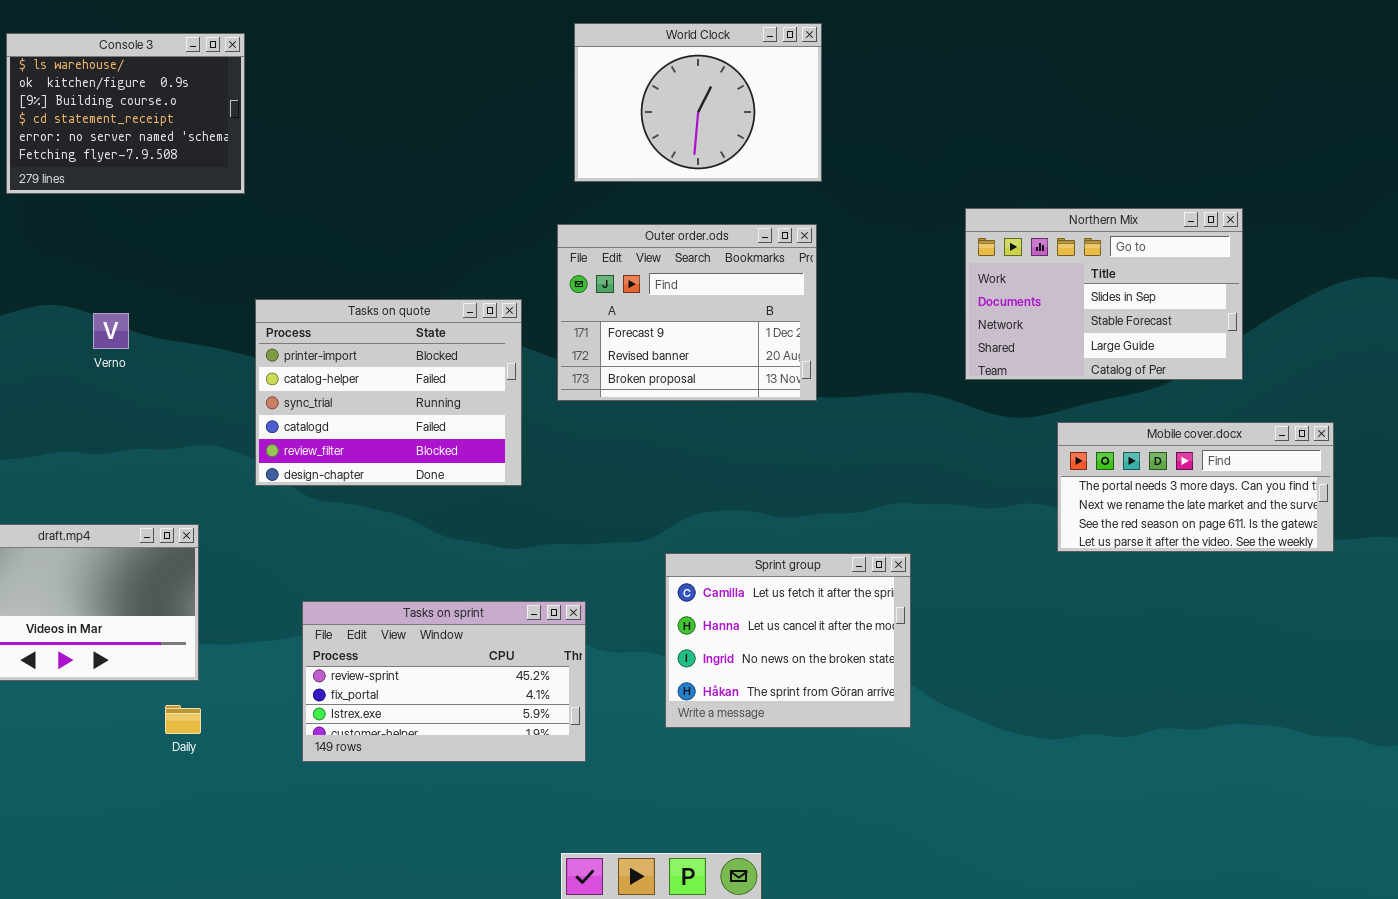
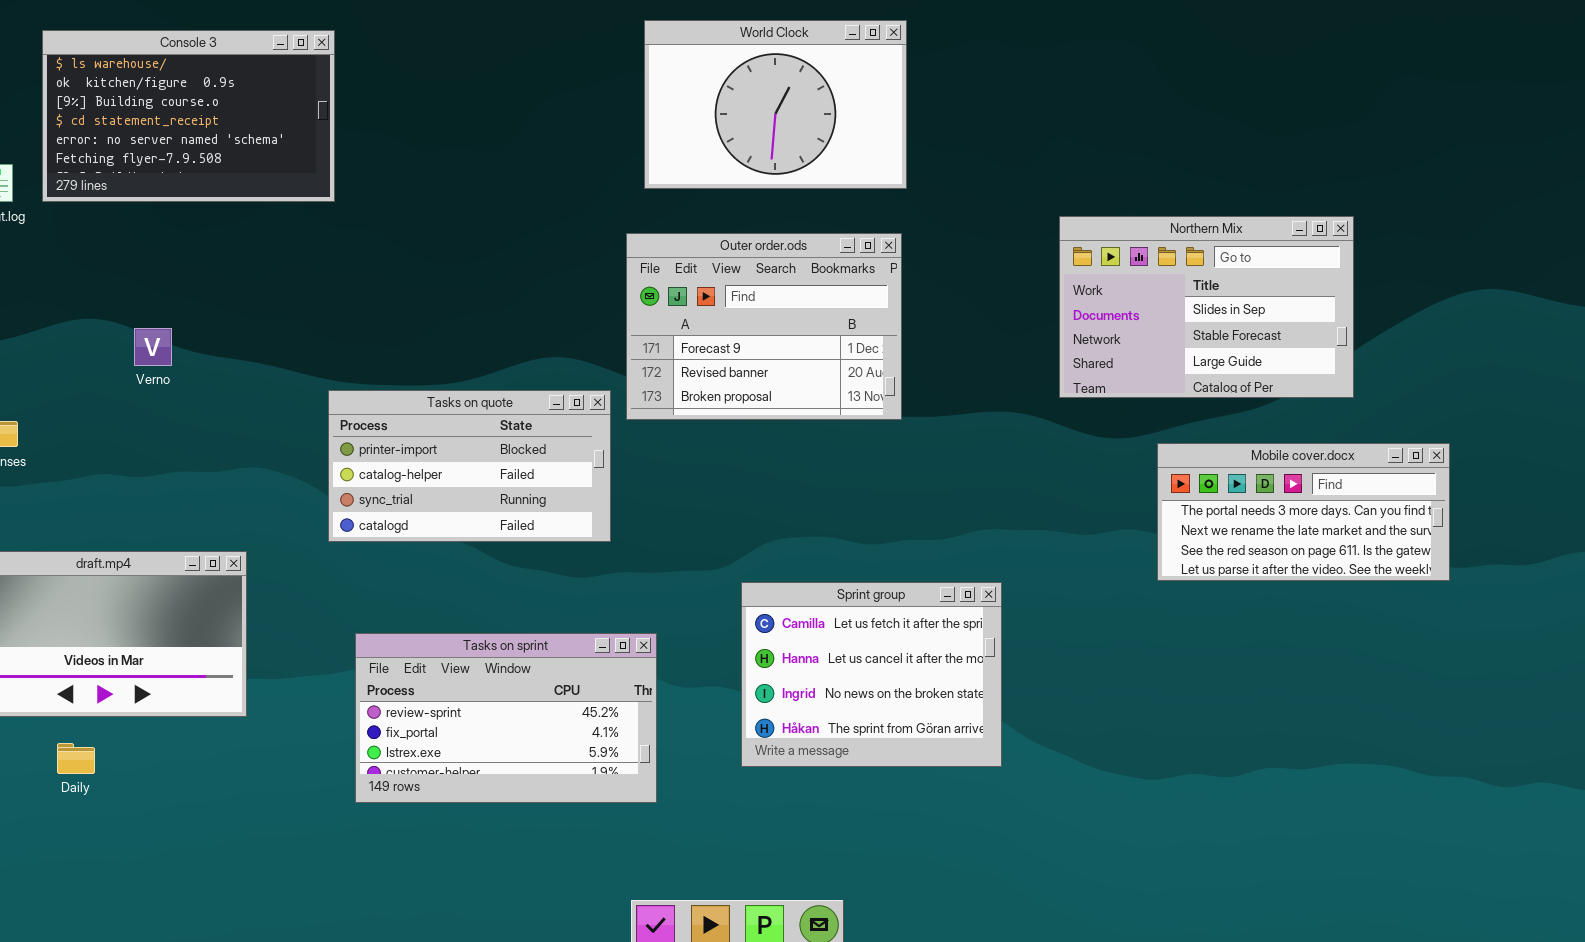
Console 3: [6,33,245,194] -> [42,30,335,202], resized
Tasks on quote: [255,299,522,486] -> [328,390,611,542], moved, resized
Daily: [165,705,201,734] -> [57,743,95,774], moved

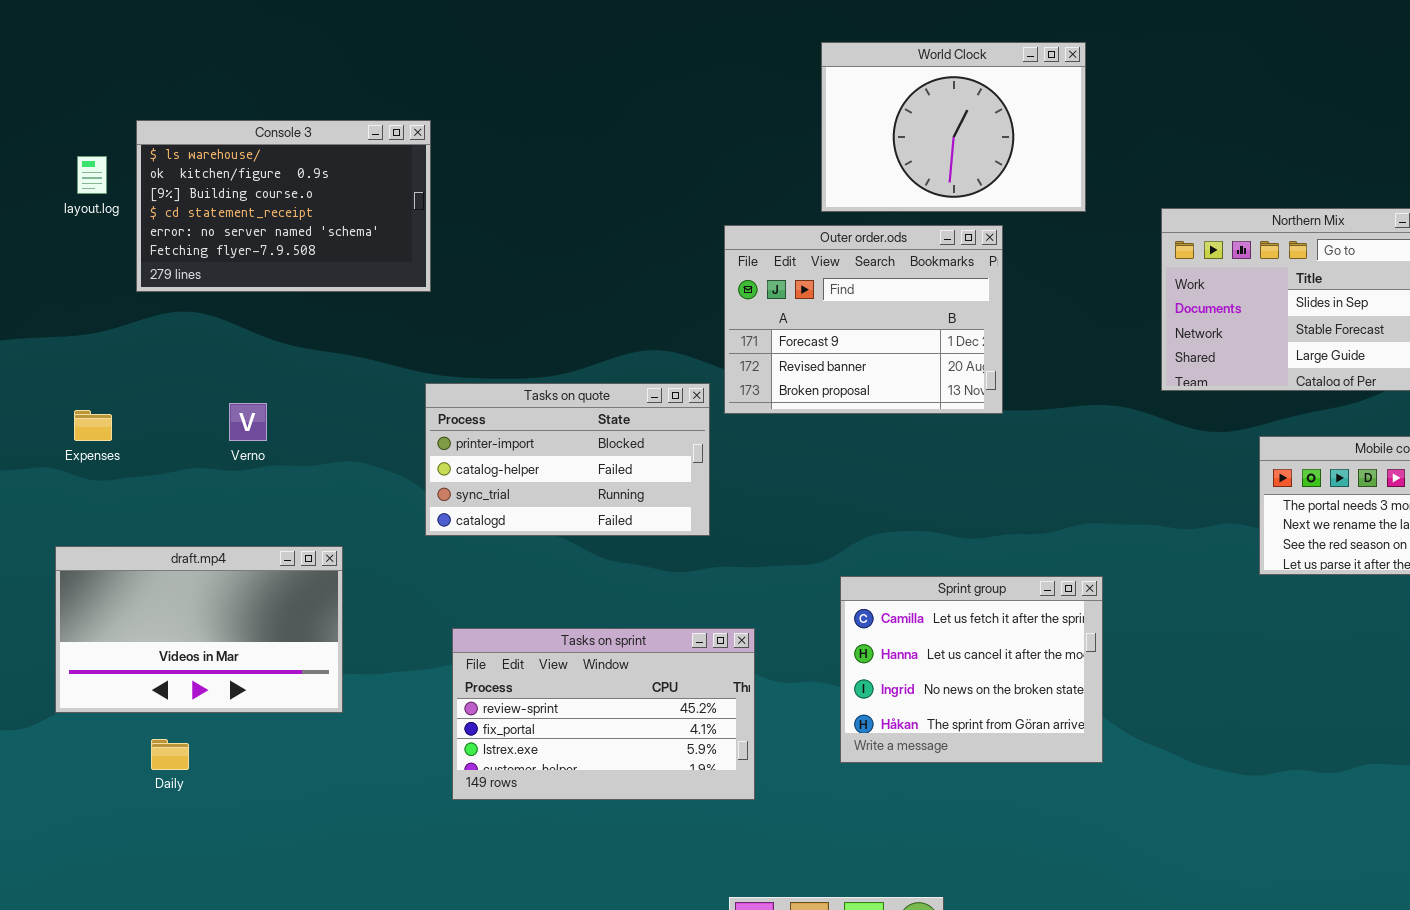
World Clock: [644,20,907,189] -> [821,42,1086,212], moved
Console 3: [42,30,335,202] -> [136,120,431,292], moved
Verno: [134,328,172,366] -> [229,403,267,441], moved

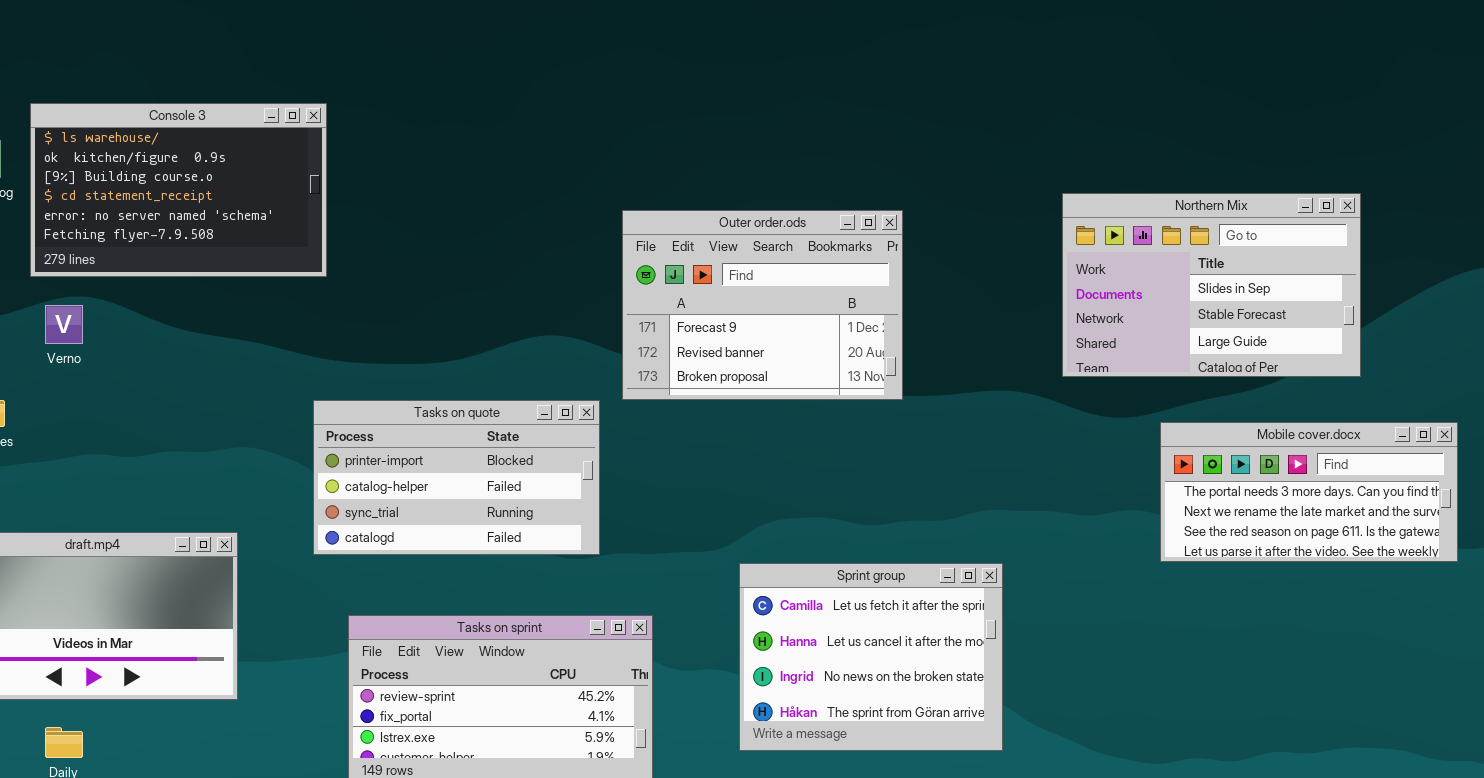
World Clock: [821,42,1086,212] -> none, closed
Tasks on quote: [425,383,710,536] -> [313,400,600,555], moved
Verno: [229,403,267,441] -> [45,305,83,344], moved

